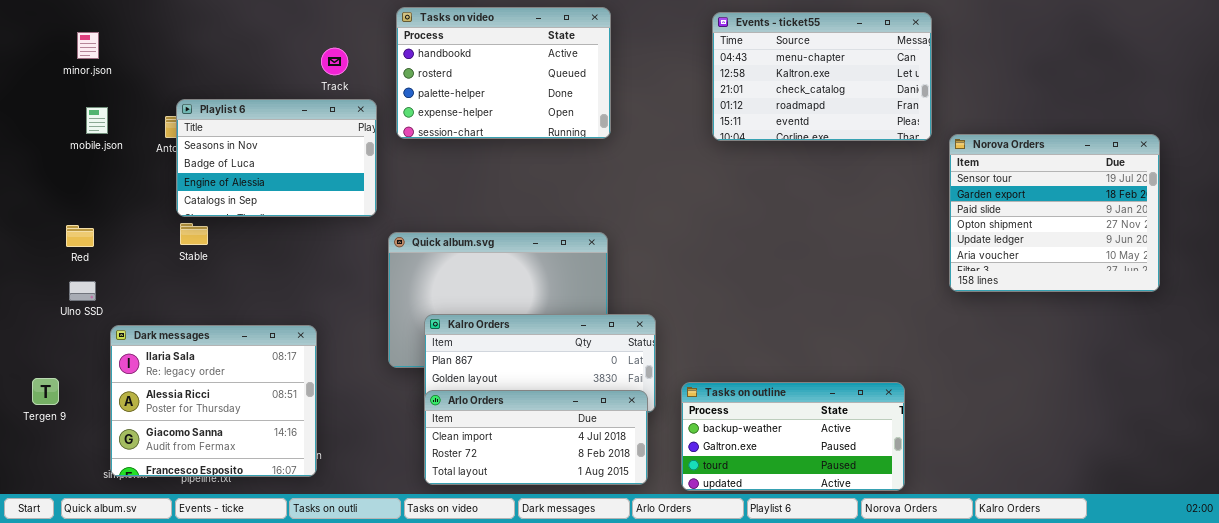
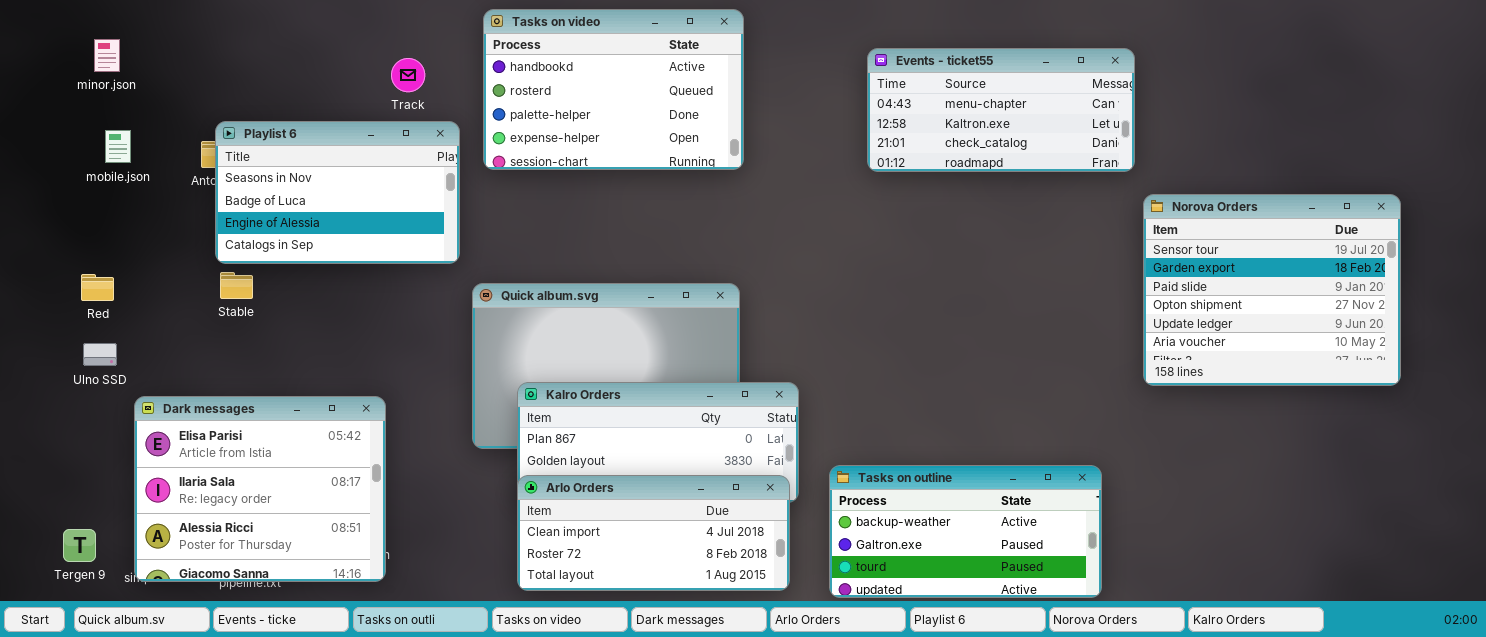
Events - ticket55: [712,12,932,141] -> [867,48,1135,172], resized
Norova Orders: [949,134,1160,292] -> [1143,194,1401,386], moved
Dark messages: [110,325,317,477] -> [134,396,386,582], scrolled up 1 row
Tergen 9: [32,378,59,405] -> [63,529,96,562], moved

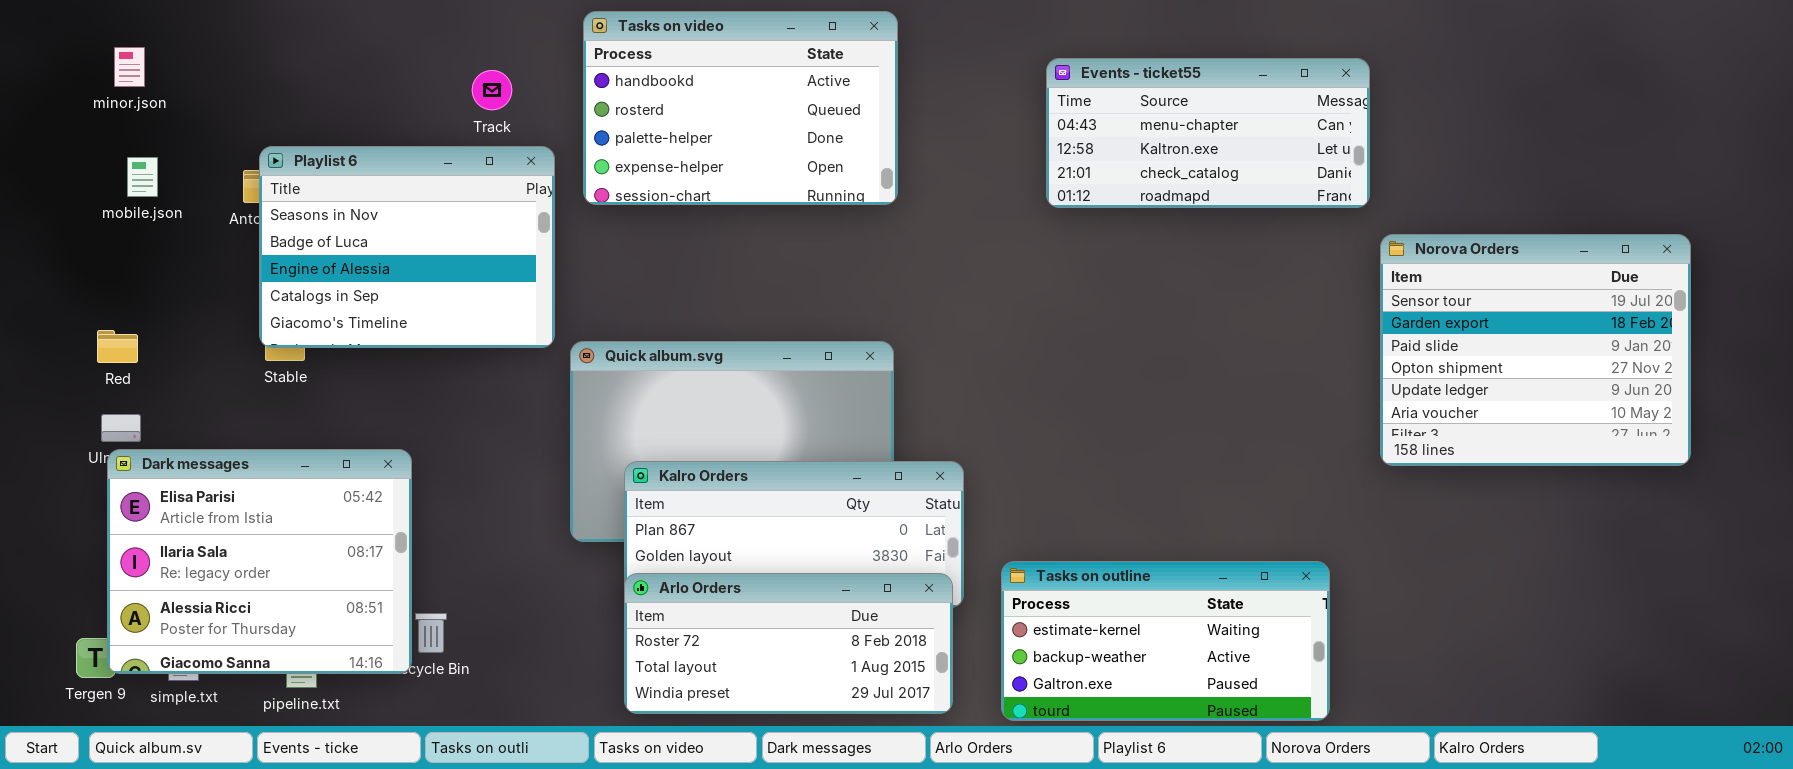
Playlist 6: [215,121,460,264] -> [259,146,555,348], resized
Dark messages: [134,396,386,582] -> [107,449,412,674], moved
Tasks on outline: [829,465,1102,598] -> [1001,561,1330,721], scrolled up 1 row
Arlo Orders: [517,475,790,591] -> [624,573,953,714], scrolled down 1 row

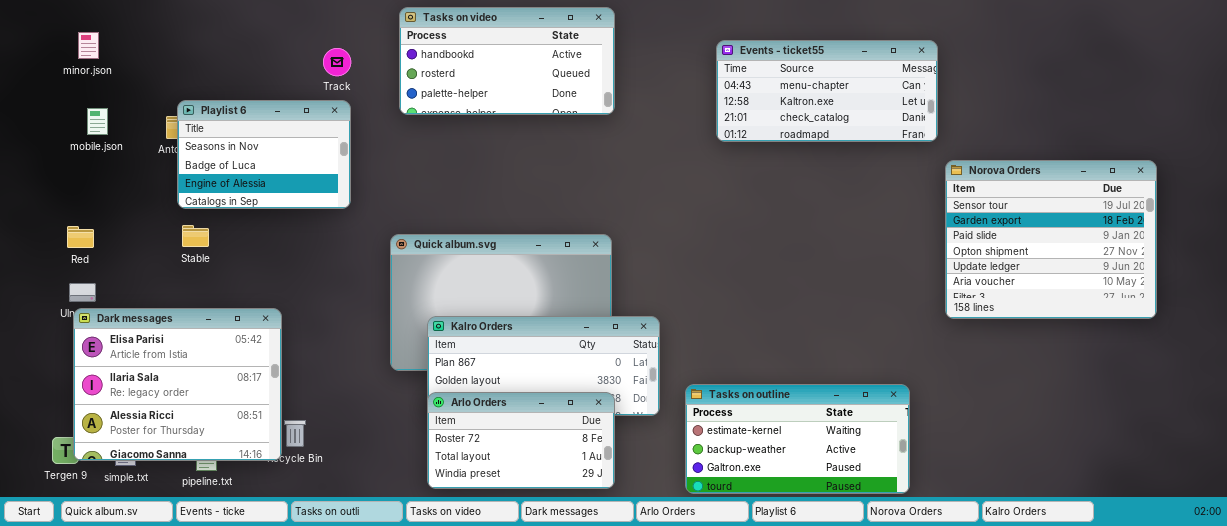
Tasks on video: [583,11,898,205] -> [399,7,615,115], resized
Playlist 6: [259,146,555,348] -> [177,100,351,209], resized
Arlo Orders: [624,573,953,714] -> [427,392,615,489], resized

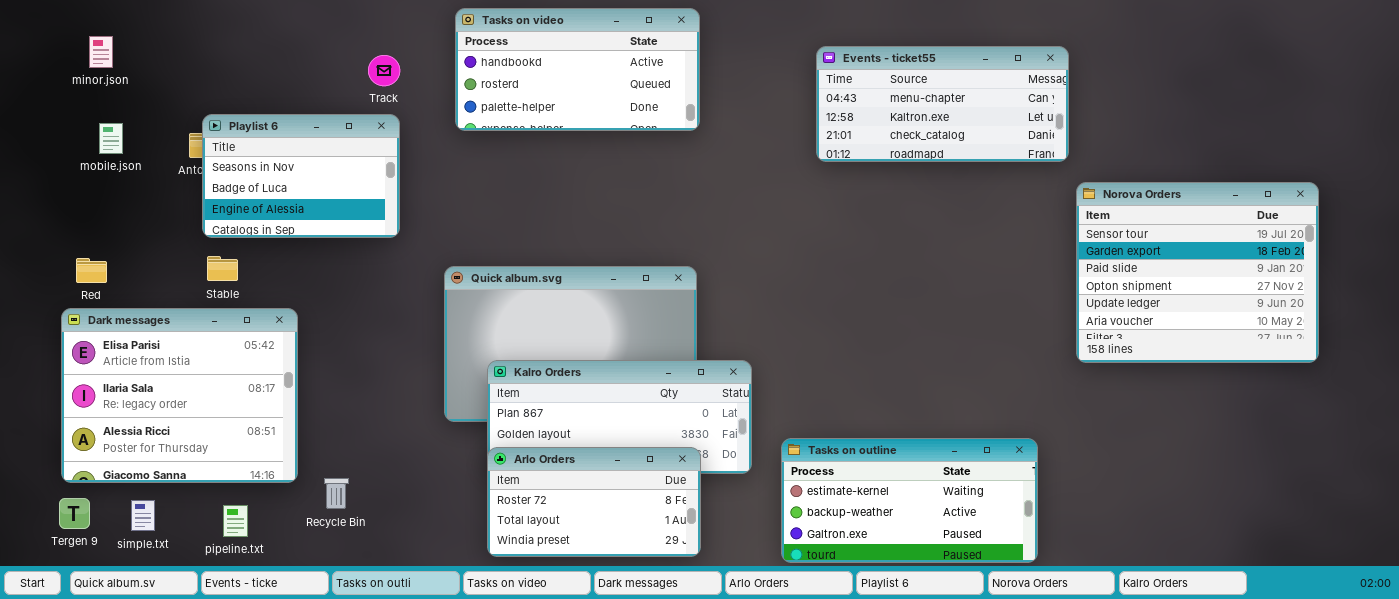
Dark messages: [73,308,282,461] -> [61,308,298,483], moved

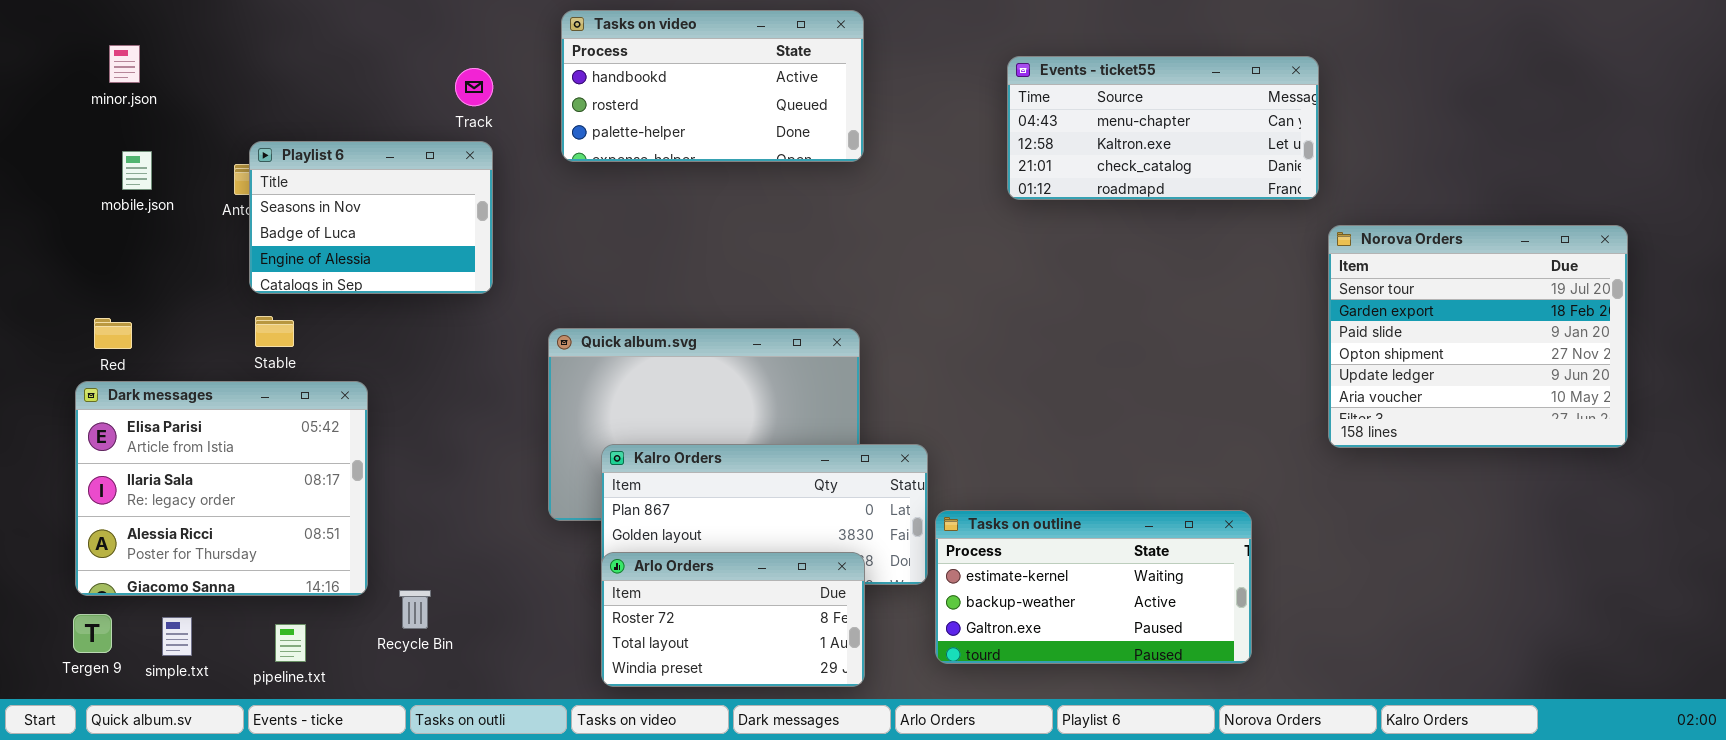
Tasks on outline: [781,438,1038,563] -> [935,510,1252,664], moved

